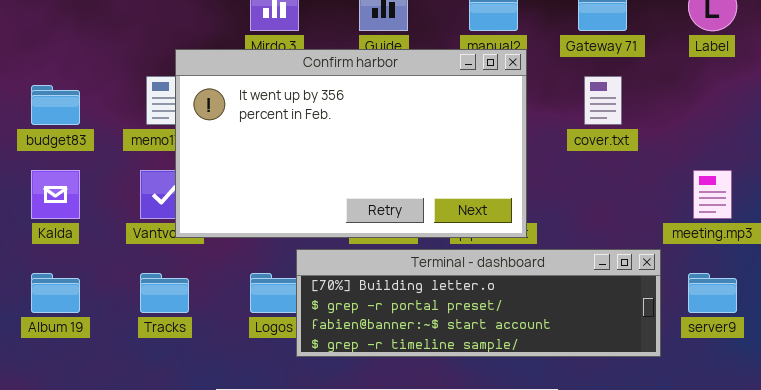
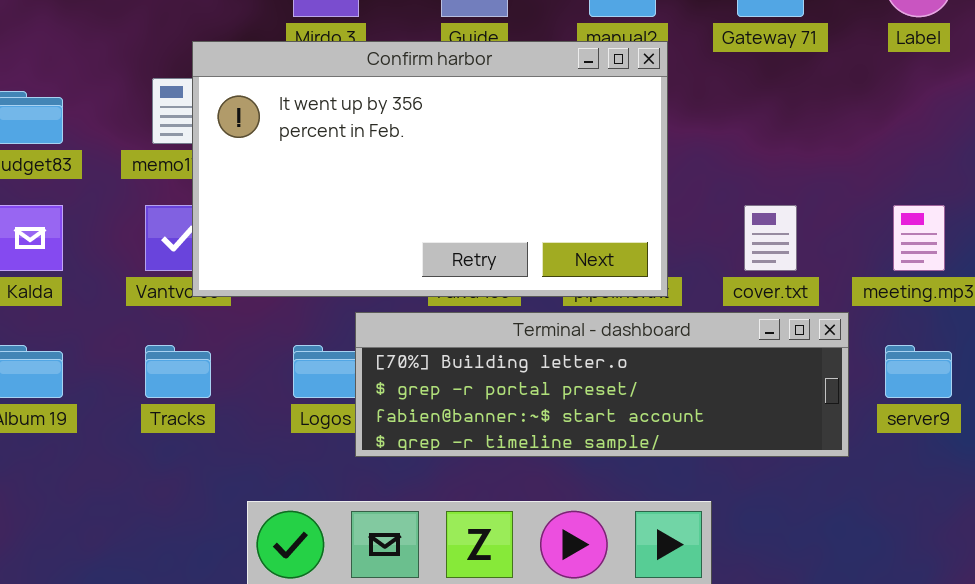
cover.txt: [584,76,622,125] -> [744,205,797,271], moved

